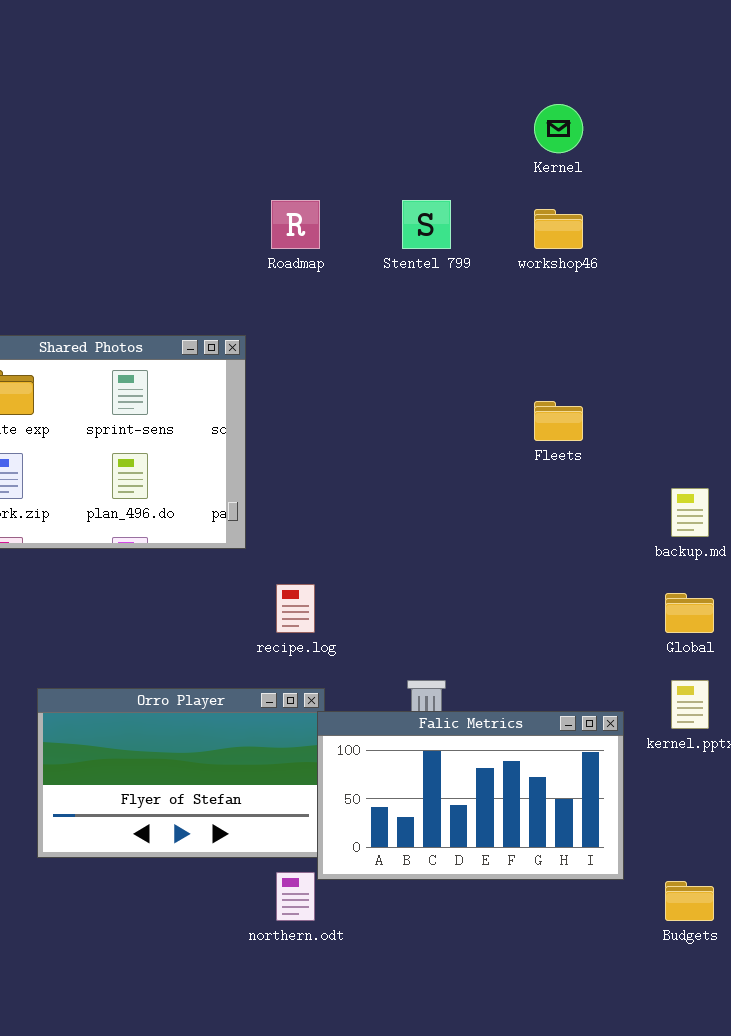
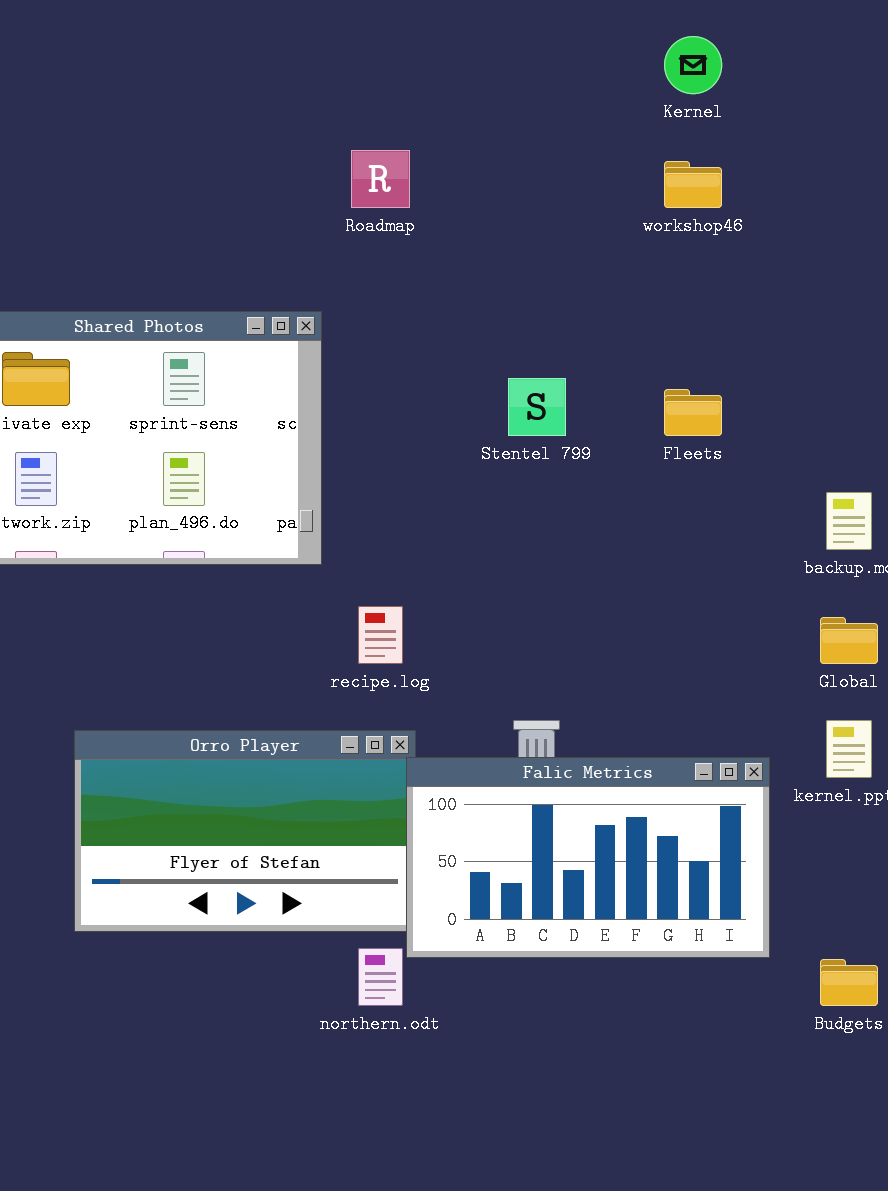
Stentel 799: [402,200,451,249] -> [508,378,566,436], moved

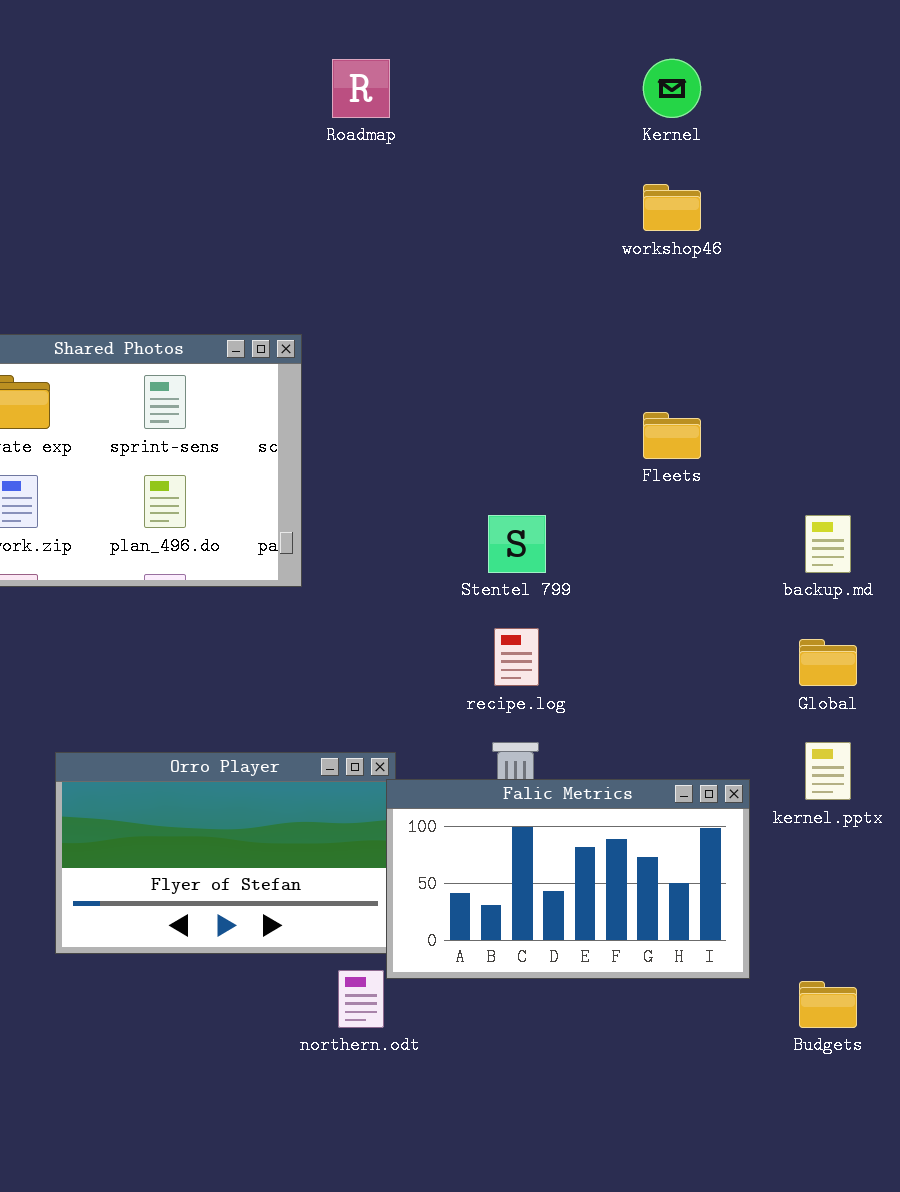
Roadmap: [351,150,410,208] -> [332,59,390,118], moved
Stentel 799: [508,378,566,436] -> [488,515,546,573], moved
recipe.log: [358,606,403,664] -> [494,628,539,686], moved

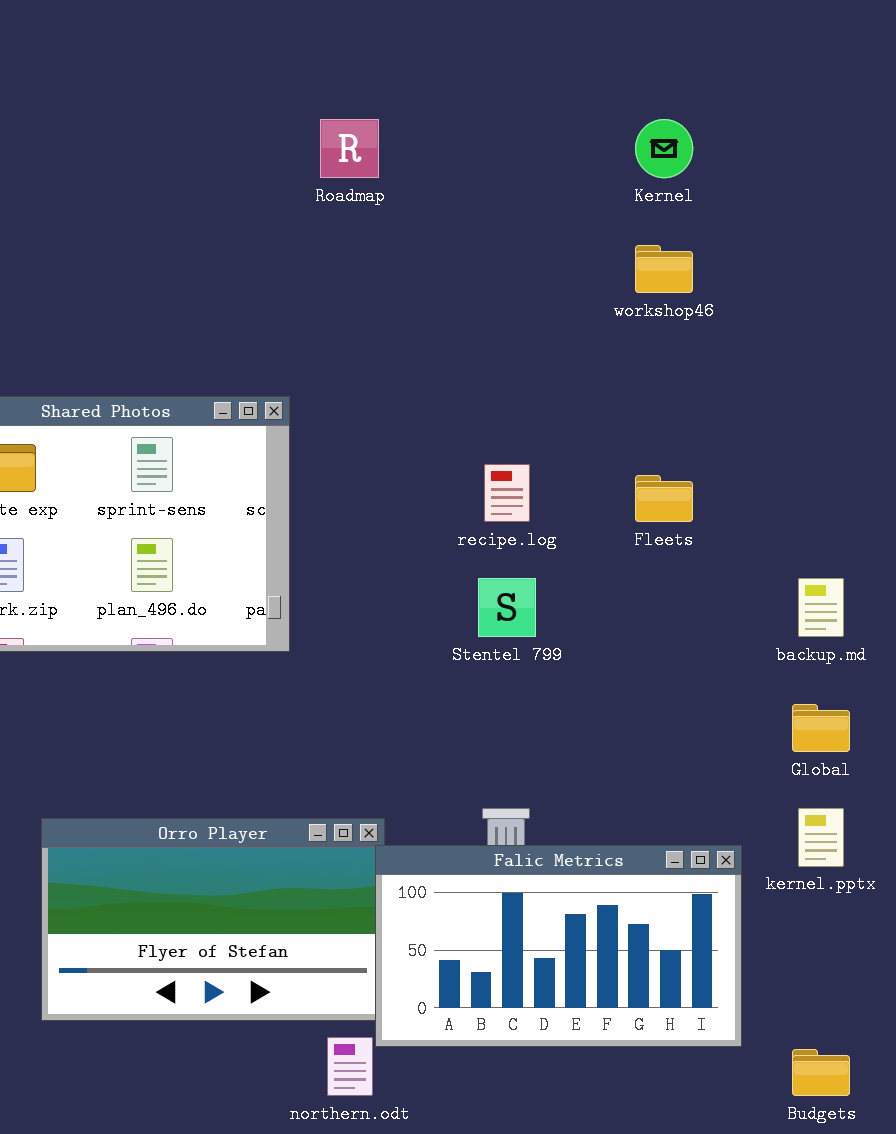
recipe.log: [494,628,539,686] -> [484,464,530,522], moved

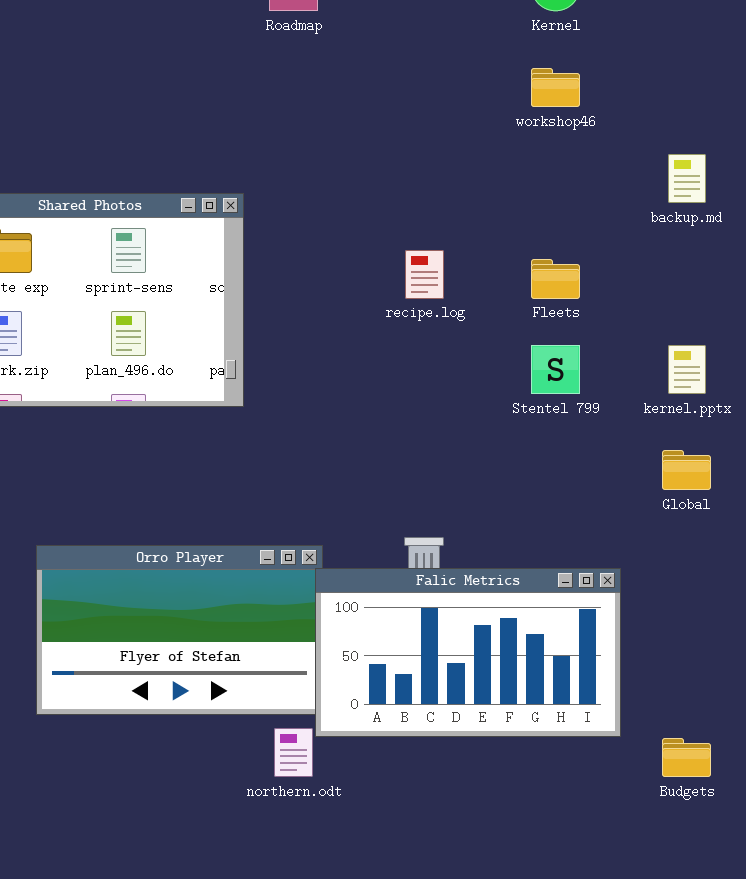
Stentel 799: [478,578,536,637] -> [531,345,580,394], moved
backup.md: [798,578,844,637] -> [668,154,706,203], moved
kernel.pptx: [798,808,844,867] -> [668,345,706,394], moved

